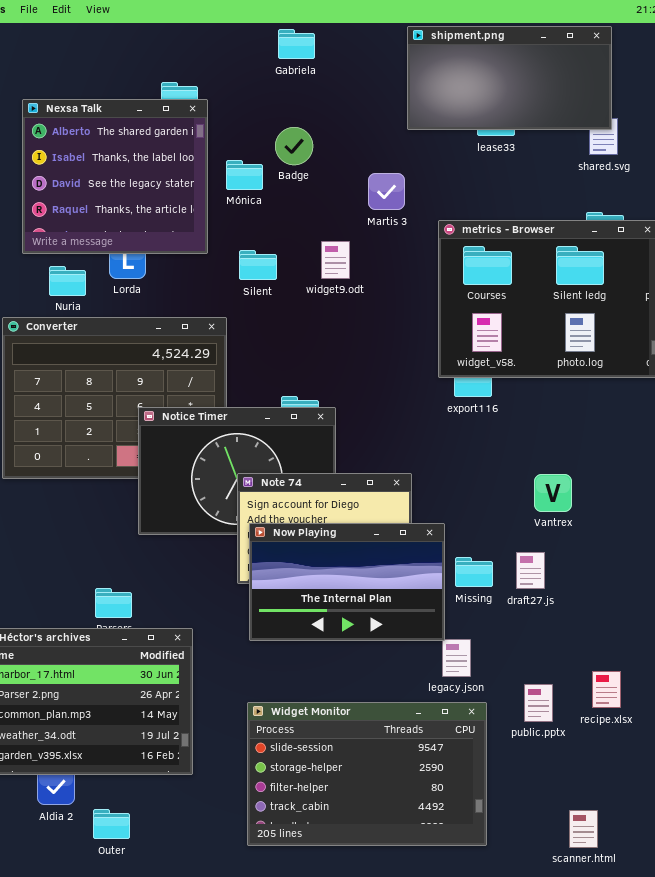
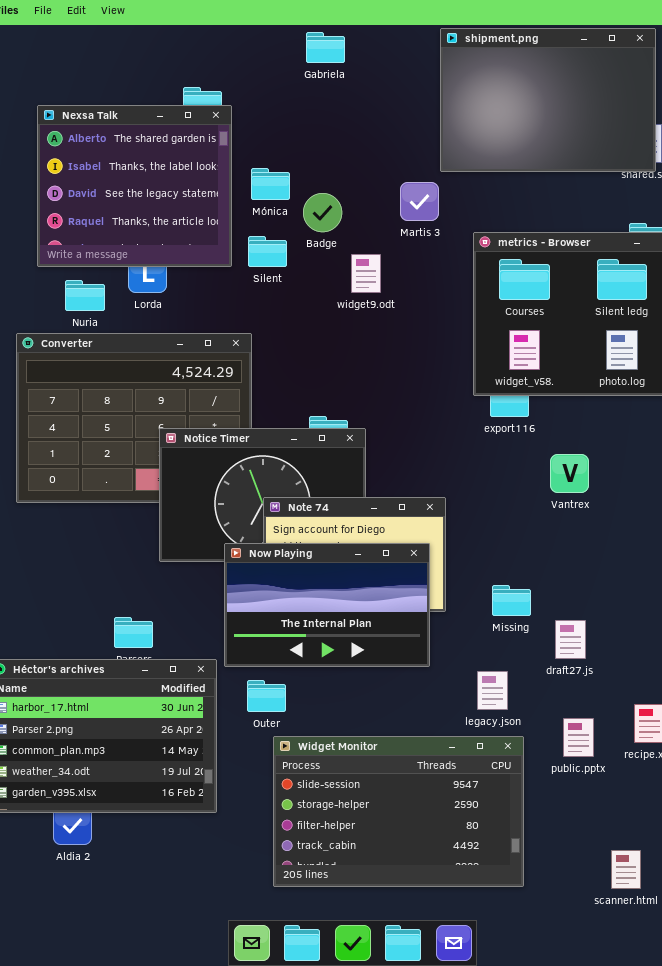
shipment.png: [407,26,612,130] -> [440,28,656,172], resized
Badge: [275,127,313,165] -> [303,193,342,232], moved
Silent: [239,250,277,280] -> [248,236,287,267], moved
Vantrex: [534,474,572,512] -> [550,454,589,493], moved
Now Playing: [249,523,445,641] -> [224,543,430,667], moved
draft27.js: [516,552,545,589] -> [555,620,586,659], moved
Outer: [93,809,130,839] -> [247,680,286,712], moved

